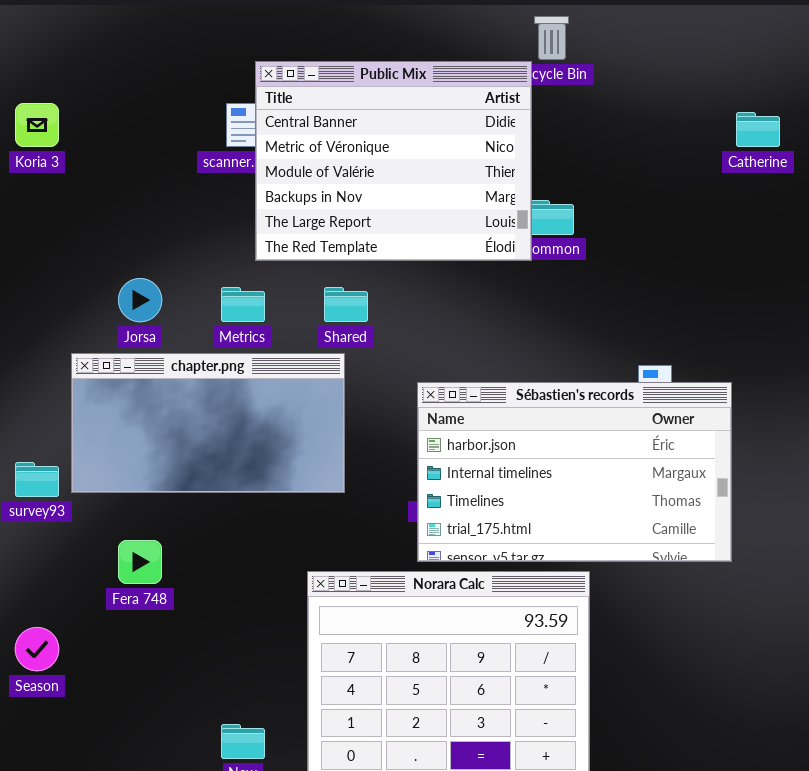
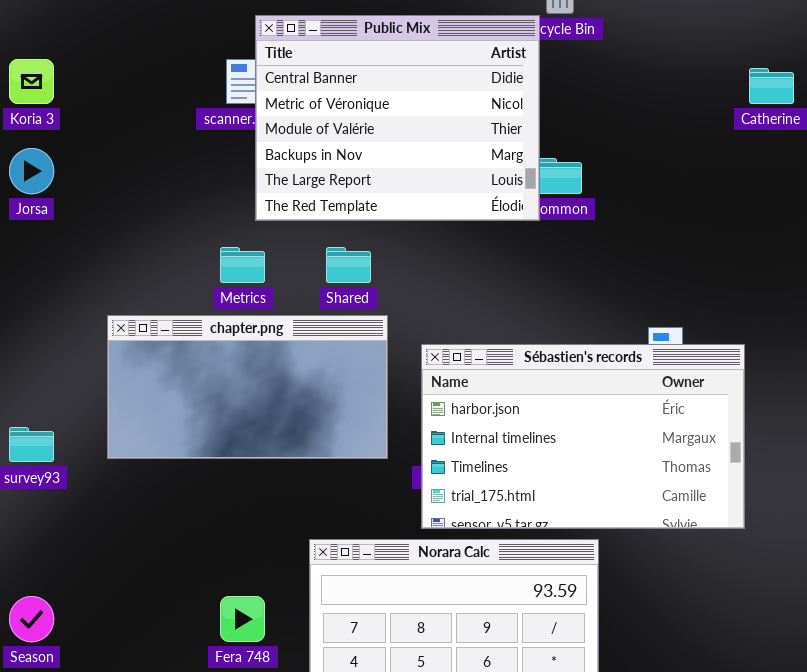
Jorsa: [118,278,162,322] -> [9,148,54,194], moved
chapter.png: [71,353,345,493] -> [107,315,388,459], moved
Fera 748: [118,540,162,584] -> [220,596,265,642], moved

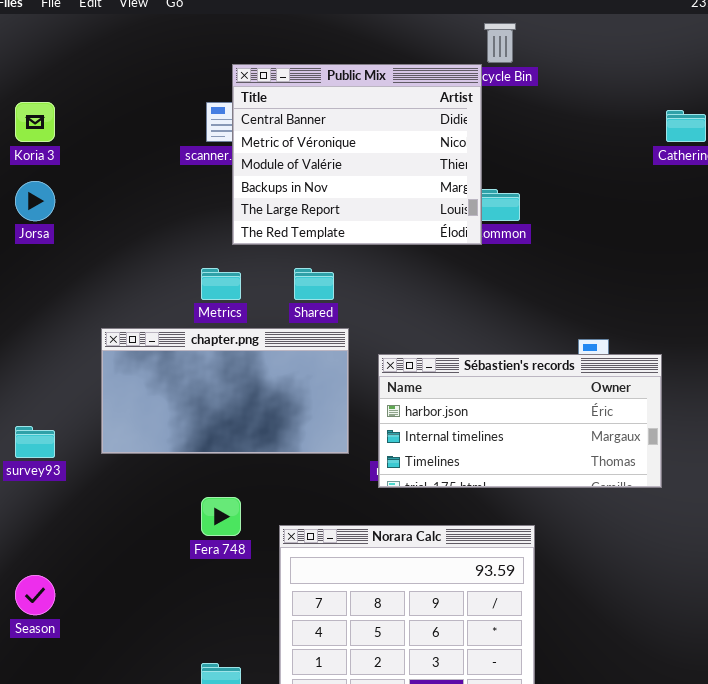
Sébastien's records: [421,344,745,529] -> [378,354,662,488], resized
Fera 748: [220,596,265,642] -> [201,497,241,536], moved

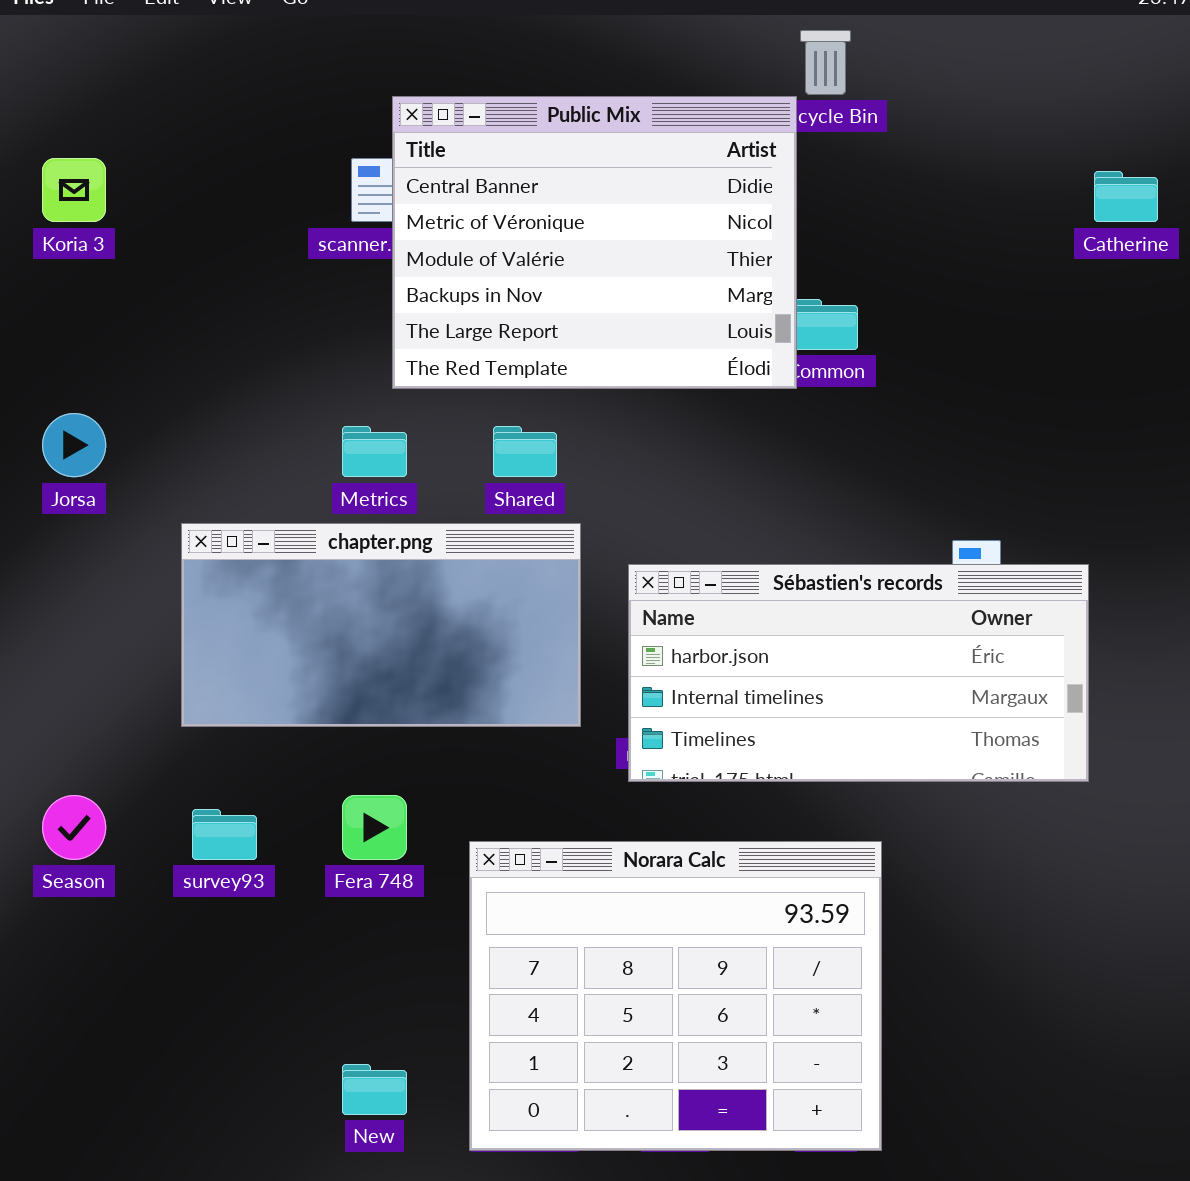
Jorsa: [15,181,55,221] -> [42,413,106,477], moved
survey93: [15,426,55,458] -> [192,809,257,860], moved
Season: [15,575,55,615] -> [42,795,106,860], moved

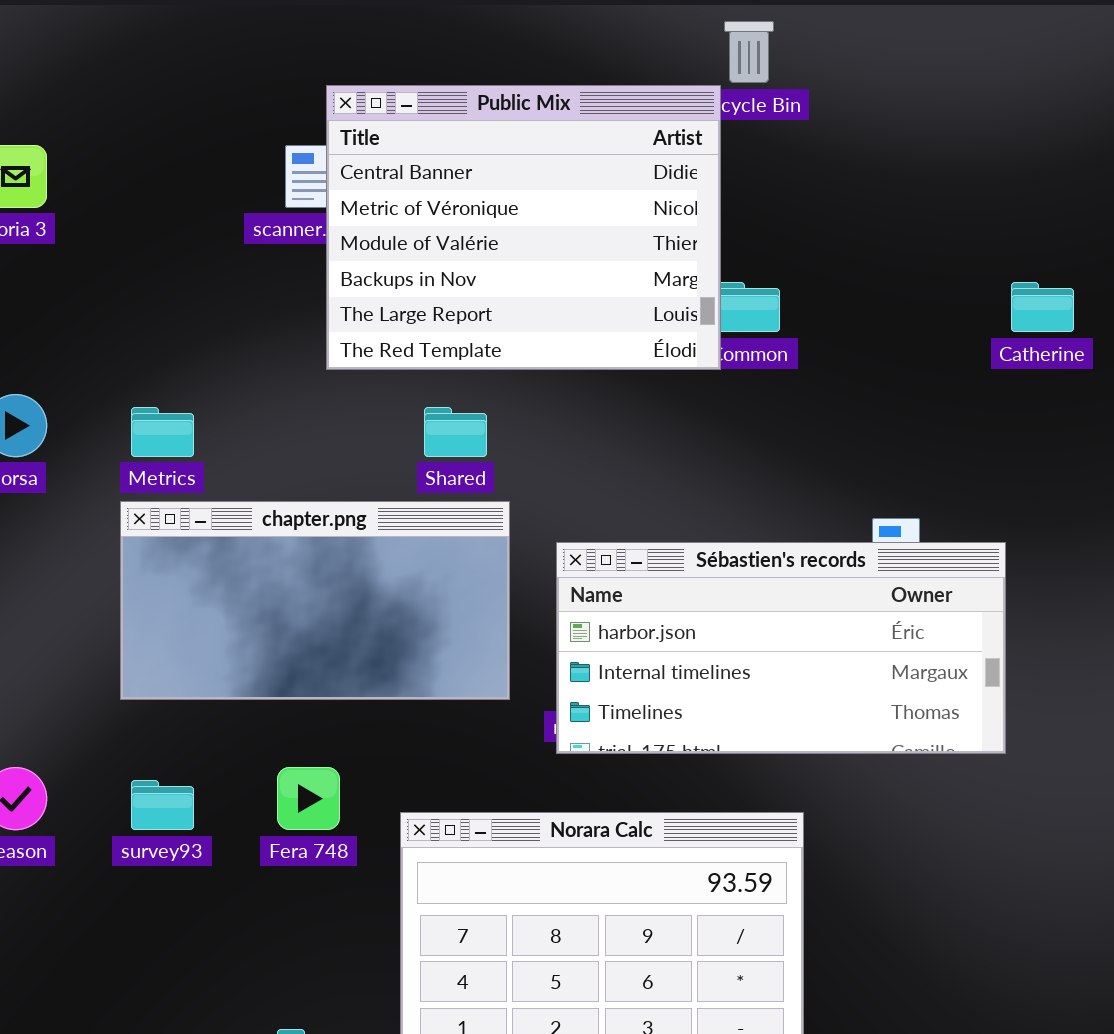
Catherine: [1094,171,1158,222] -> [1011,282,1074,332], moved
Metrics: [342,426,407,477] -> [131,407,194,457], moved

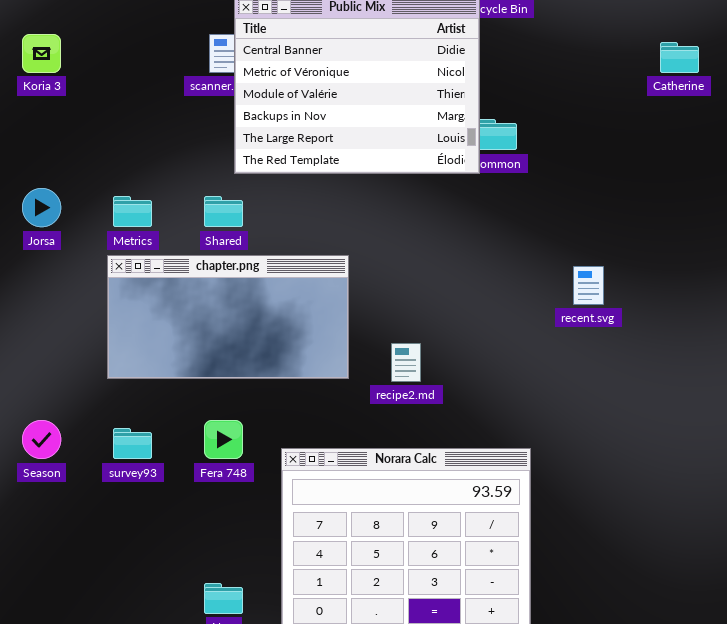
Catherine: [1011,282,1074,332] -> [660,42,699,73], moved
Shared: [424,407,487,457] -> [204,196,243,227], moved
Sébastien's records: [556,542,1006,754] -> none, closed

